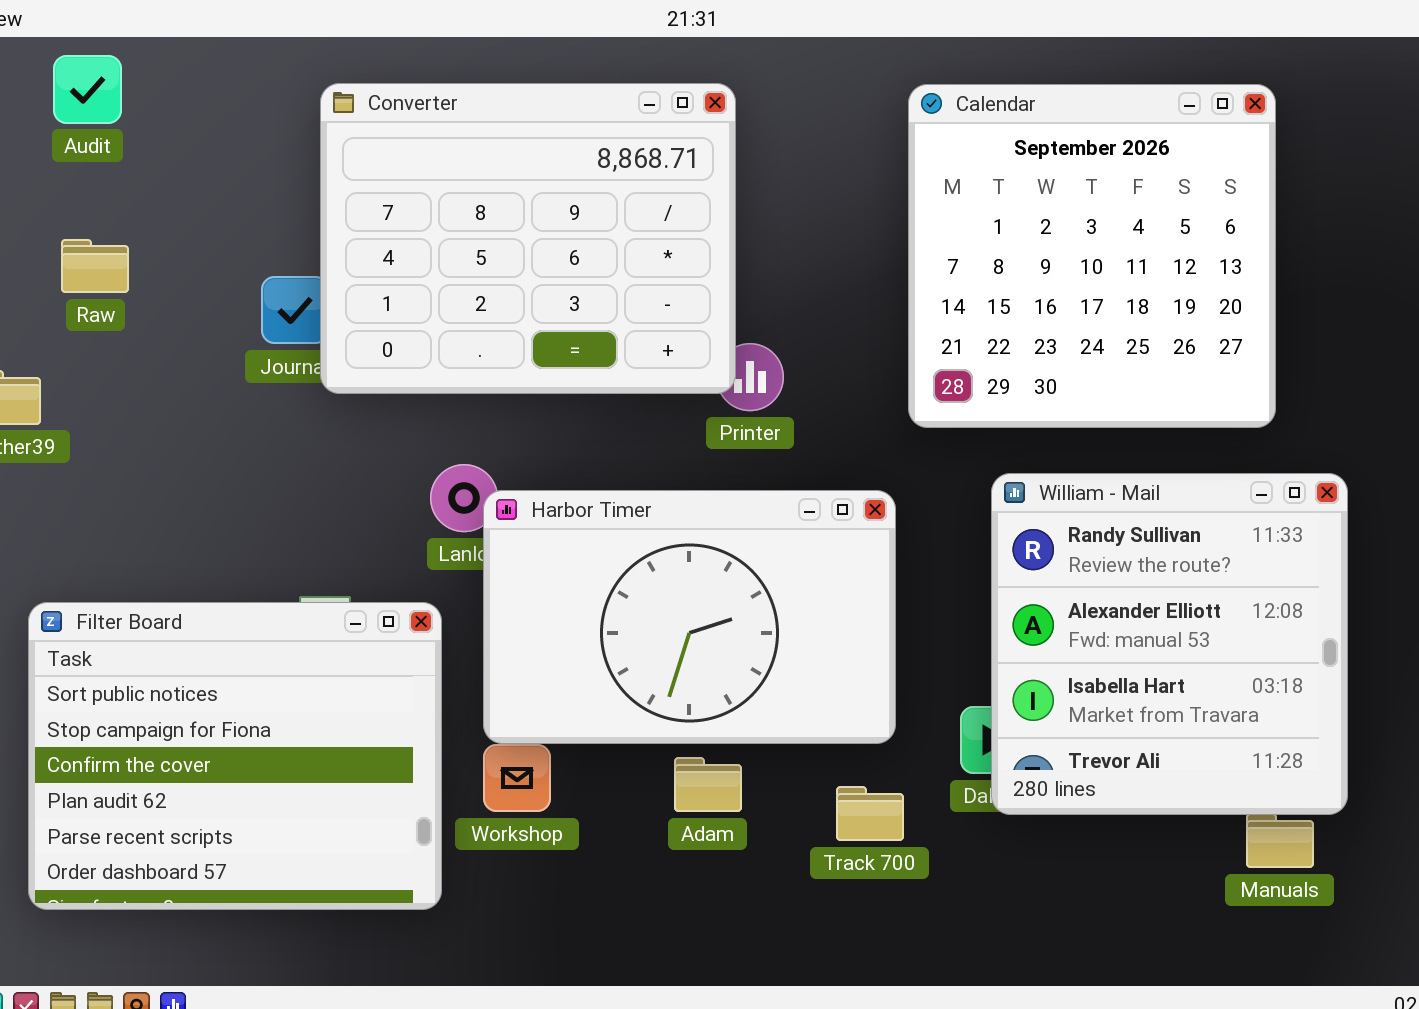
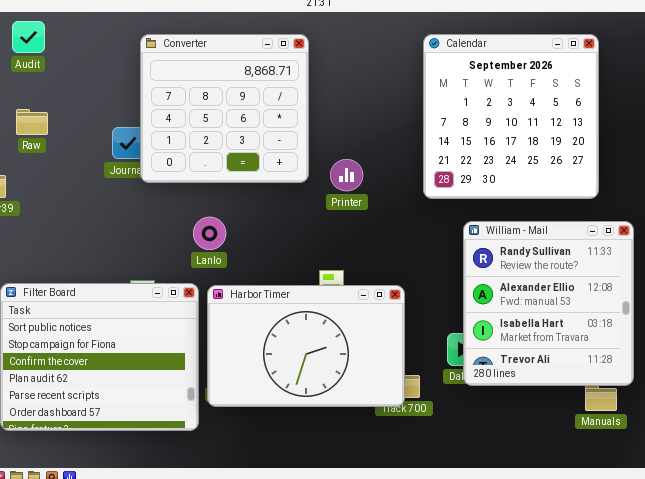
Converter: [320,83,736,394] -> [140,34,309,183], resized
Harbor Timer: [483,490,896,744] -> [207,285,405,407], moved

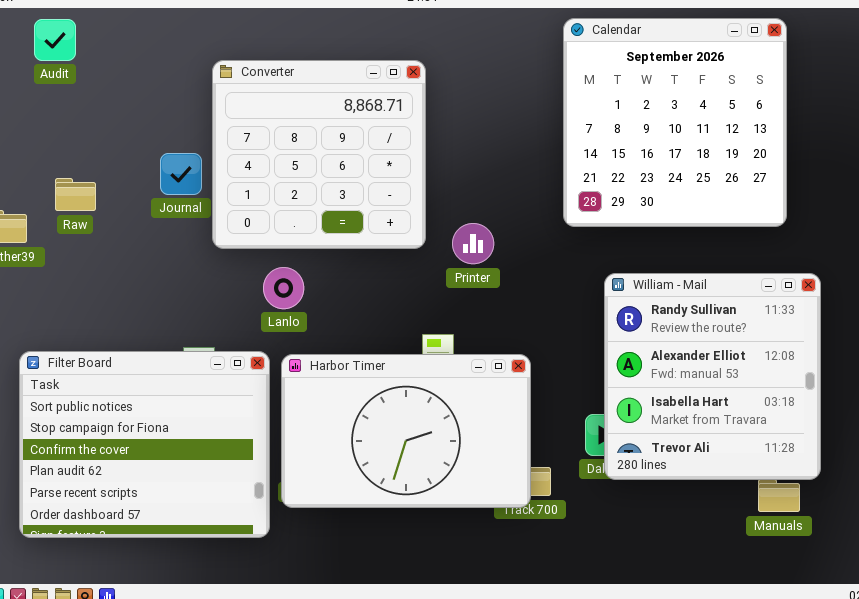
Converter: [140,34,309,183] -> [212,60,426,249], moved
Calendar: [423,34,599,199] -> [563,18,787,227], moved
Raw: [16,109,48,135] -> [55,178,96,211], moved
Printer: [330,159,363,191] -> [452,223,494,264], moved

